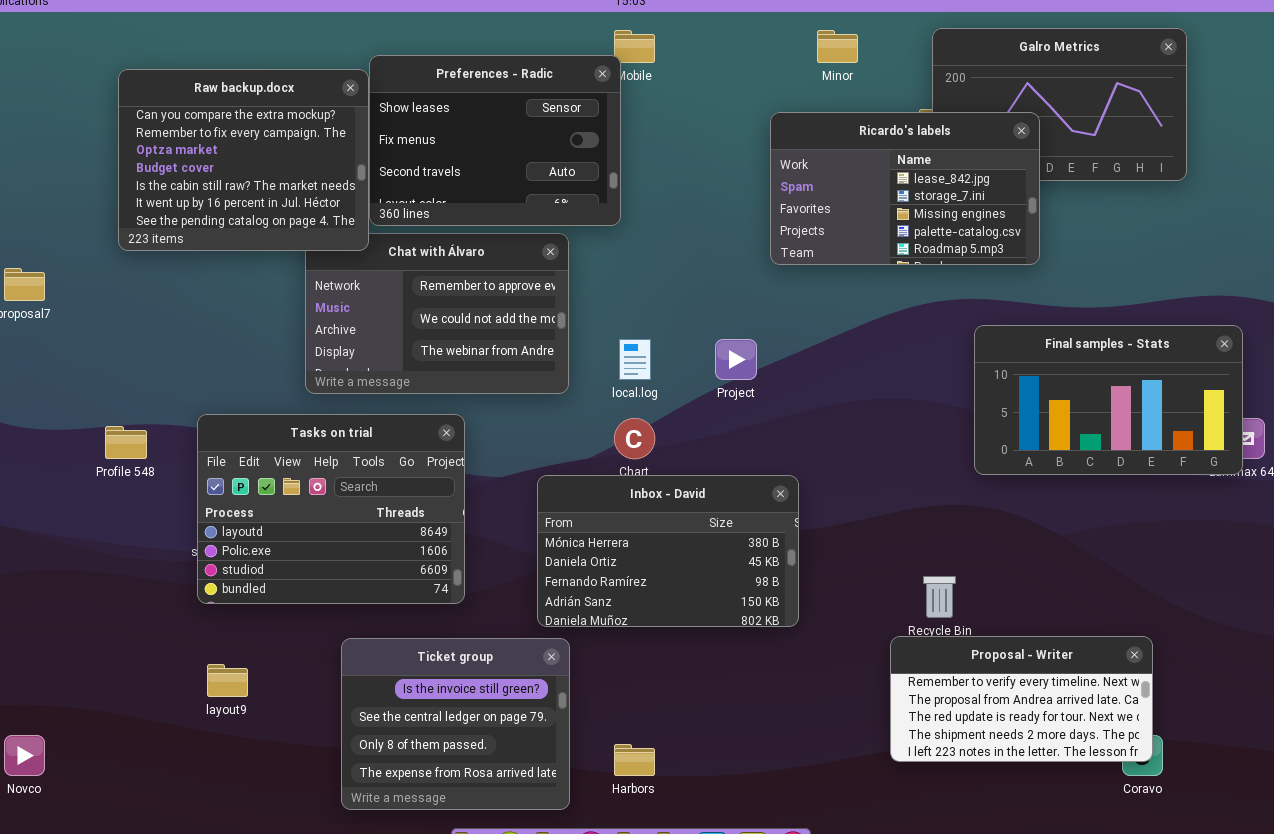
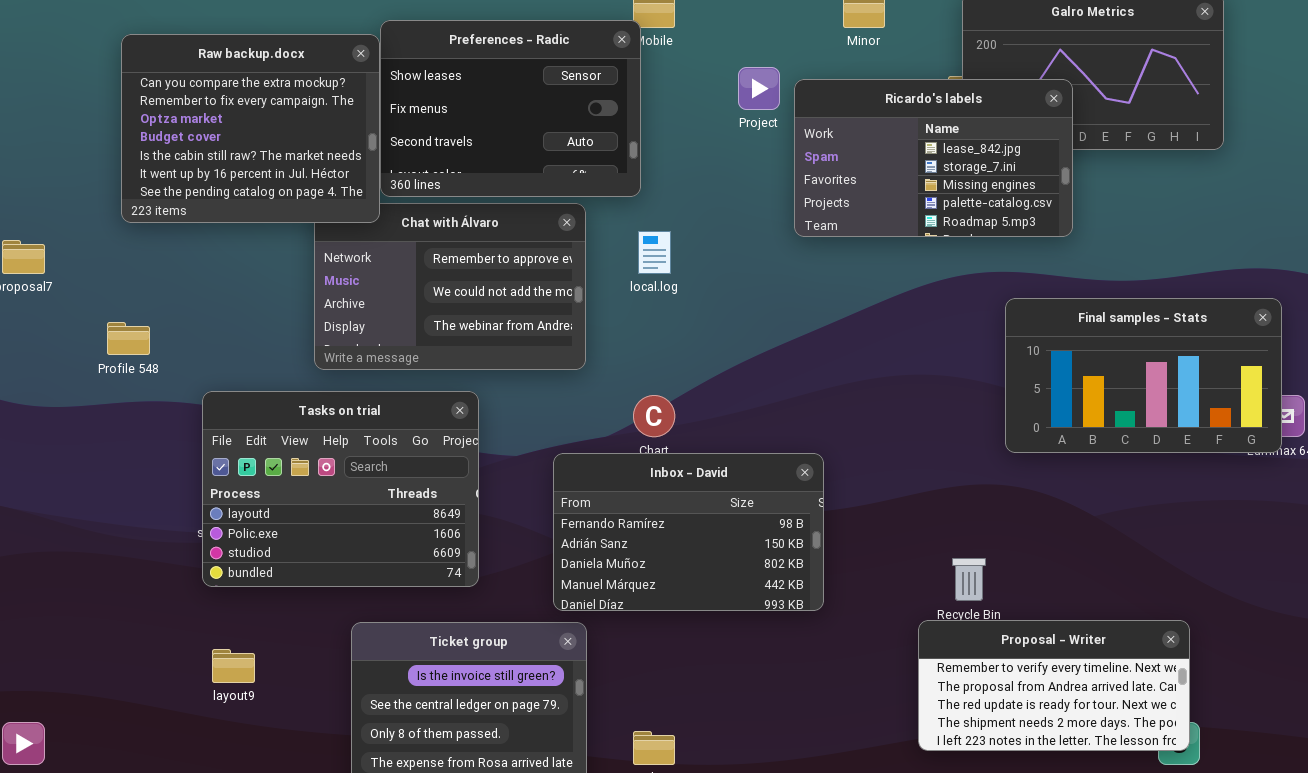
local.log: [619,339,651,380] -> [638,231,671,274], moved
Project: [715,339,757,380] -> [738,67,780,110], moved
Profile 548: [105,426,147,459] -> [107,322,150,355], moved
Inbox - David: [537,475,799,627] -> [553,453,824,611], scrolled down 2 rows

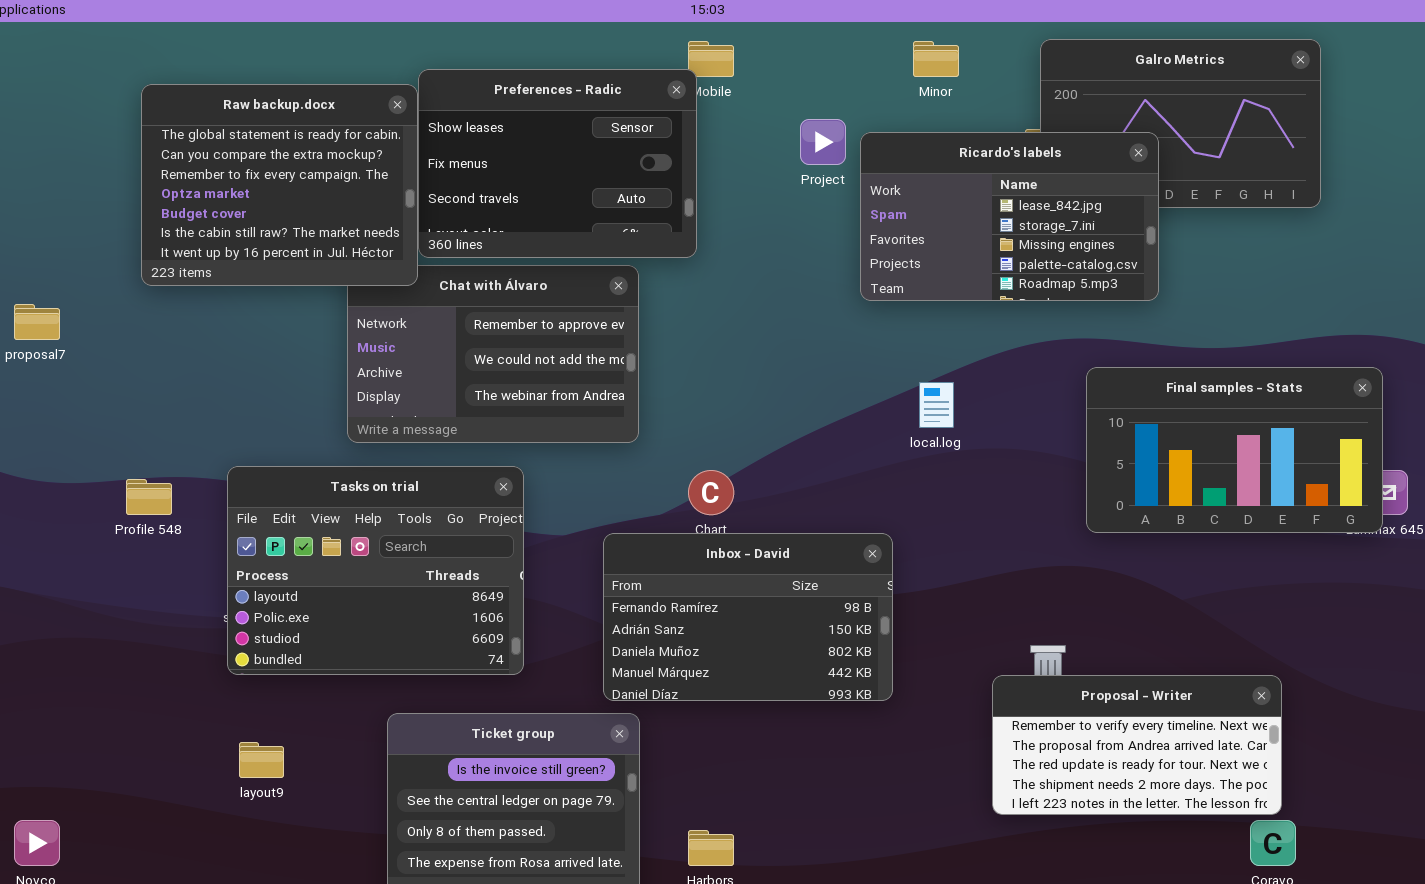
Raw backup.docx: [121,34,380,223] -> [141,84,418,286], scrolled up 1 row
local.log: [638,231,671,274] -> [919,382,954,428], moved
Profile 548: [107,322,150,355] -> [126,479,172,515], moved
Proposal - Writer: [918,620,1190,751] -> [992,675,1282,815], moved

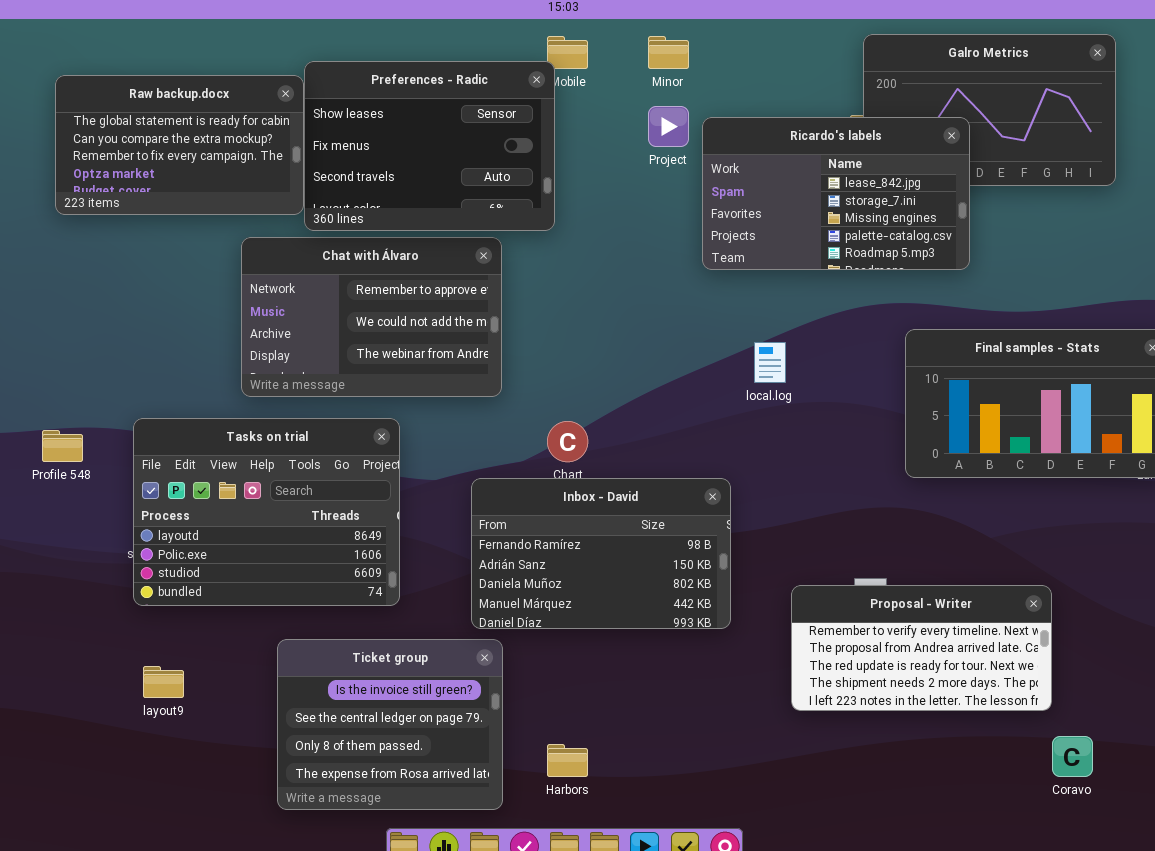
Minor: [913,41,959,77] -> [648,36,689,69], moved
Raw backup.docx: [141,84,418,286] -> [55,75,304,215], resized
Proposal - Writer: [992,675,1282,815] -> [791,585,1052,711], moved

